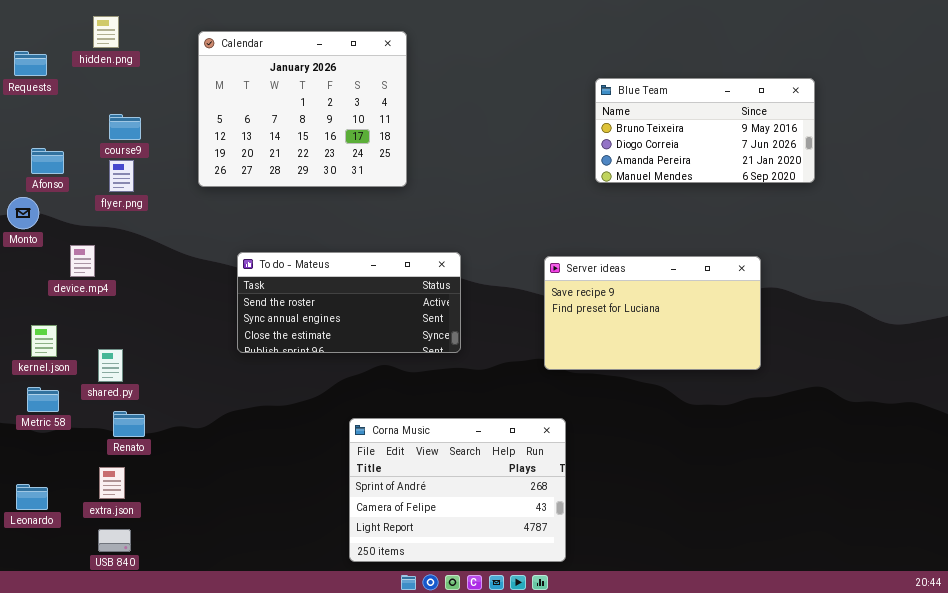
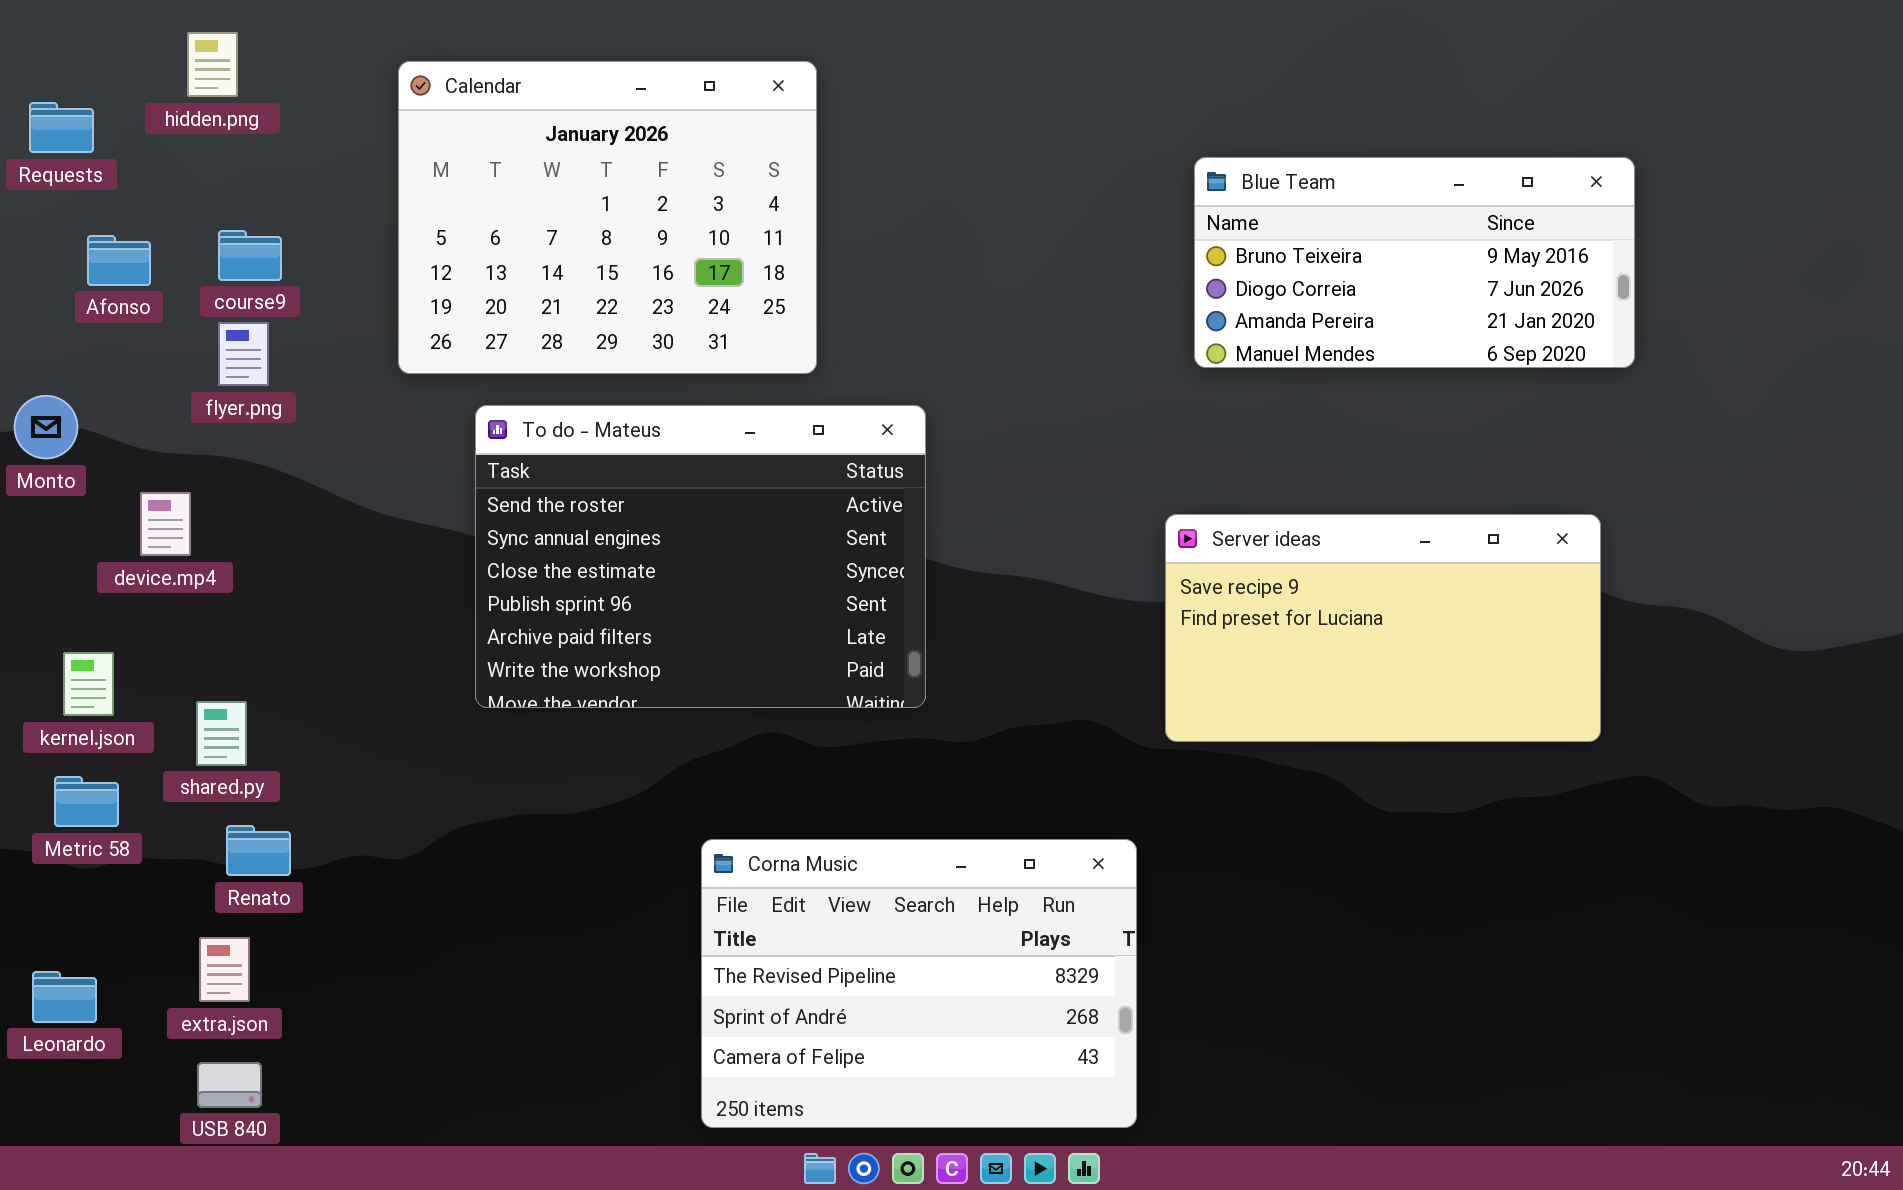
Afonso: [31,148,64,174] -> [87,235,151,286], moved
To do - Mateus: [237,252,461,353] -> [475,405,926,708], resized
Server ideas: [544,256,761,370] -> [1165,514,1601,742], moved
Corna Music: [349,418,566,562] -> [701,839,1137,1128], scrolled up 1 row

